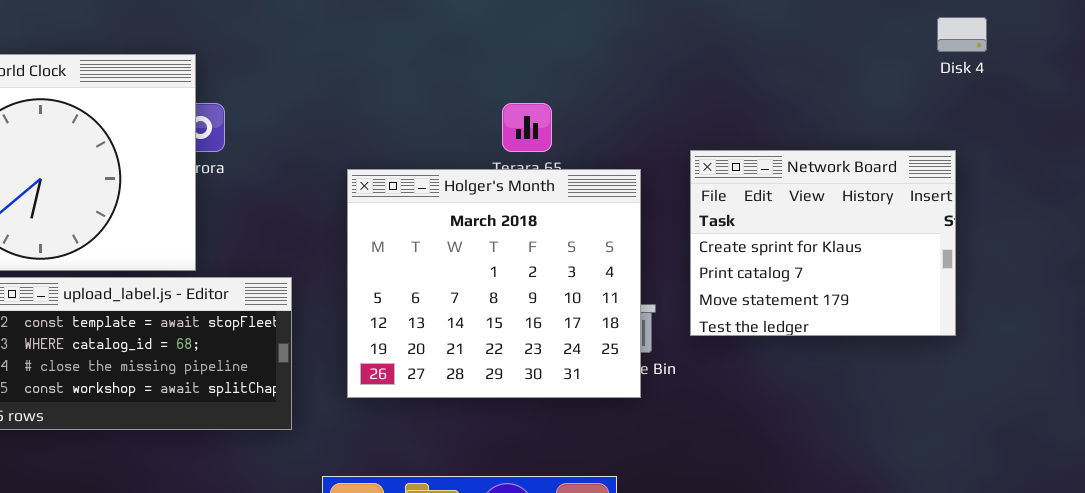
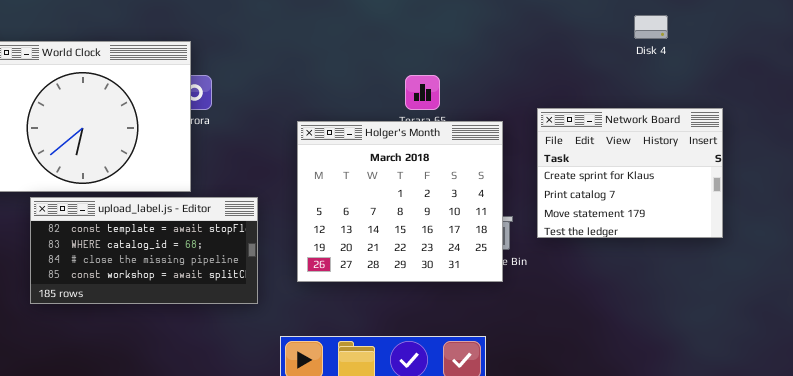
Disk 4: [937,17,987,52] -> [634,15,668,39], moved

